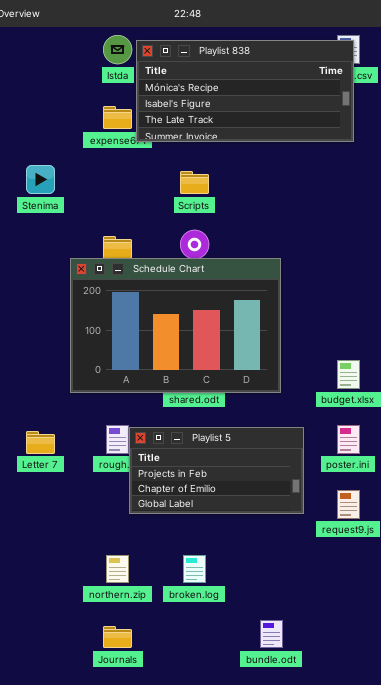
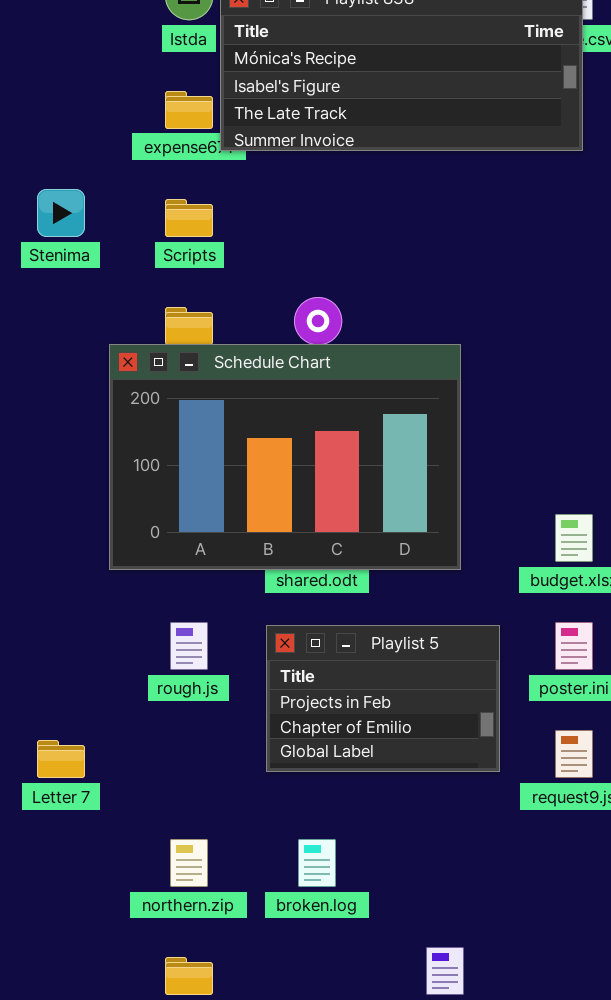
Scripts: [180,171,209,194] -> [165,199,213,237], moved
Playlist 5: [129,427,304,514] -> [266,625,500,772], resized
Letter 7: [26,431,55,454] -> [37,740,85,778], moved

